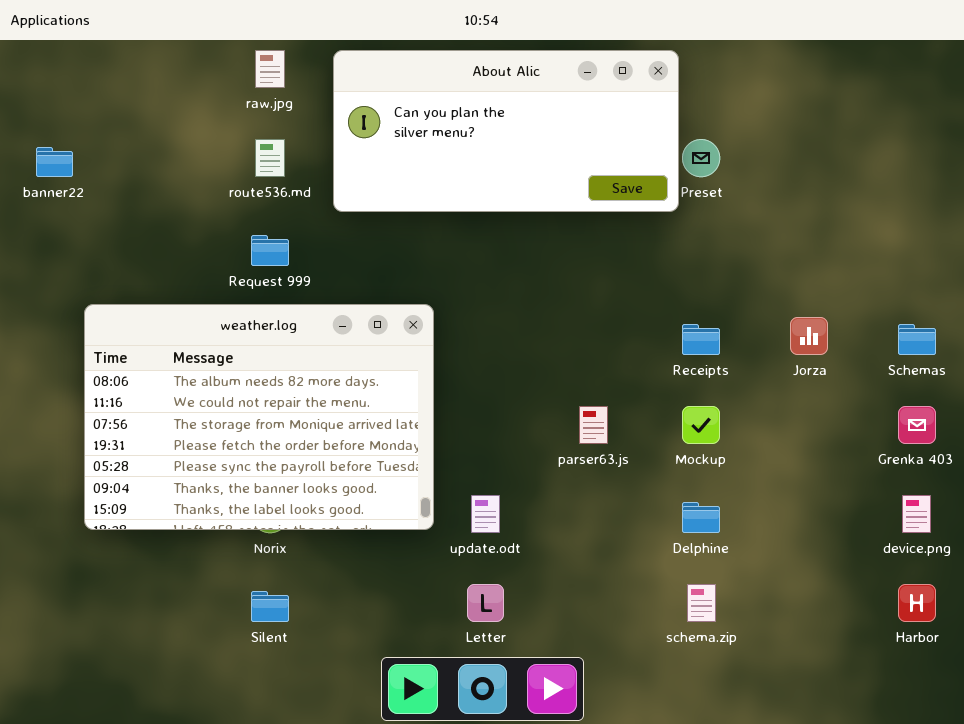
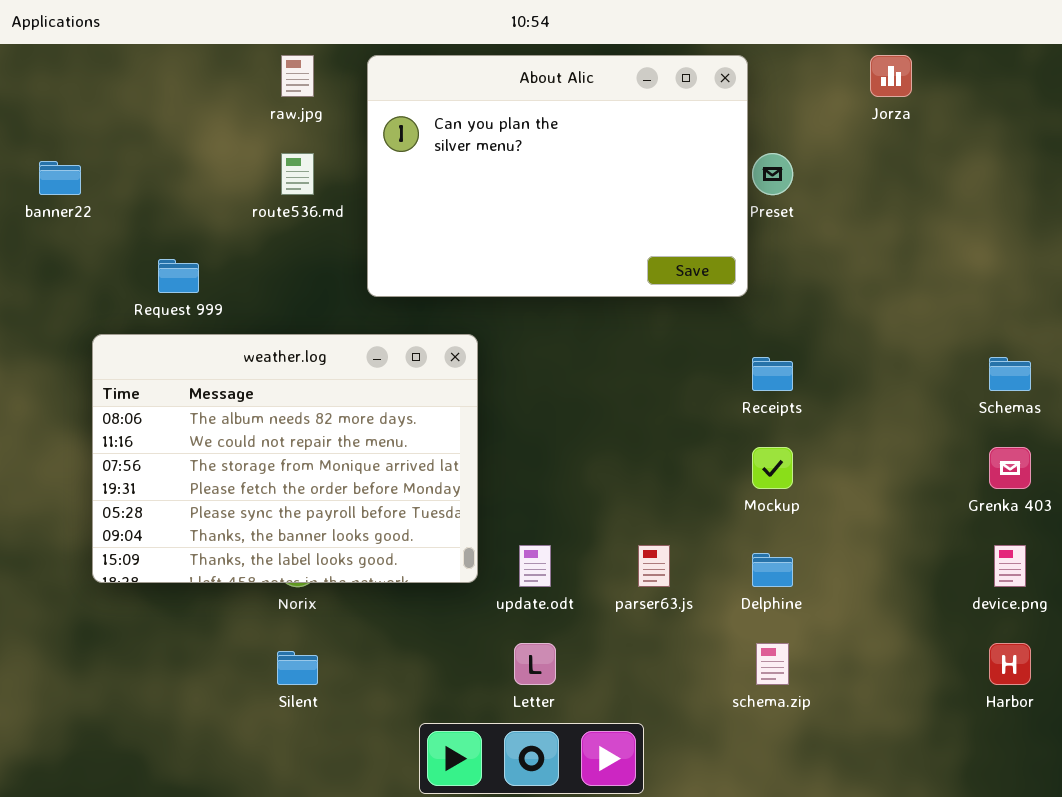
About Alic: [333,50,679,212] -> [367,55,748,297], resized
Request 999: [251,235,289,266] -> [158,259,199,293], moved
Jorza: [790,317,828,355] -> [870,55,912,97], moved
parser63.js: [579,406,608,444] -> [638,545,670,587], moved

